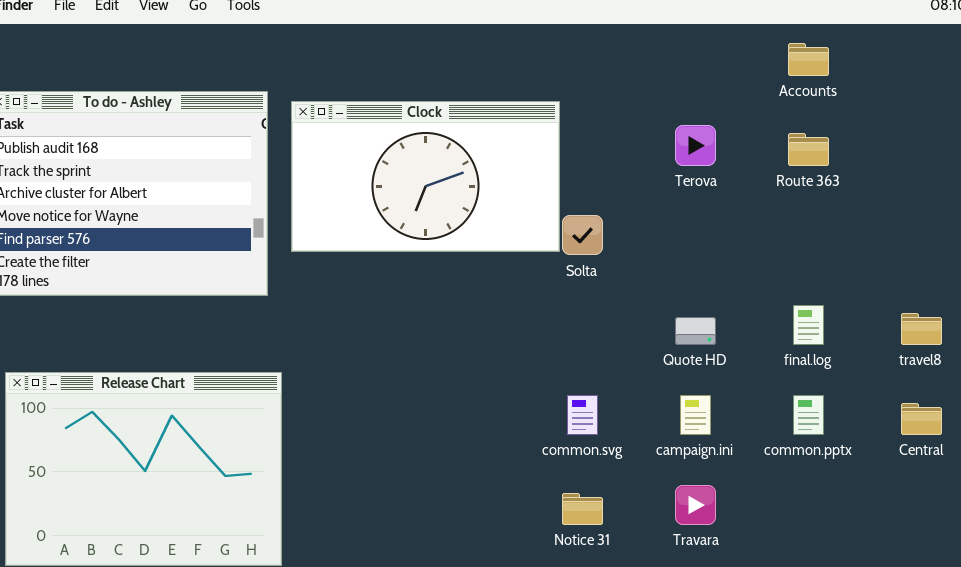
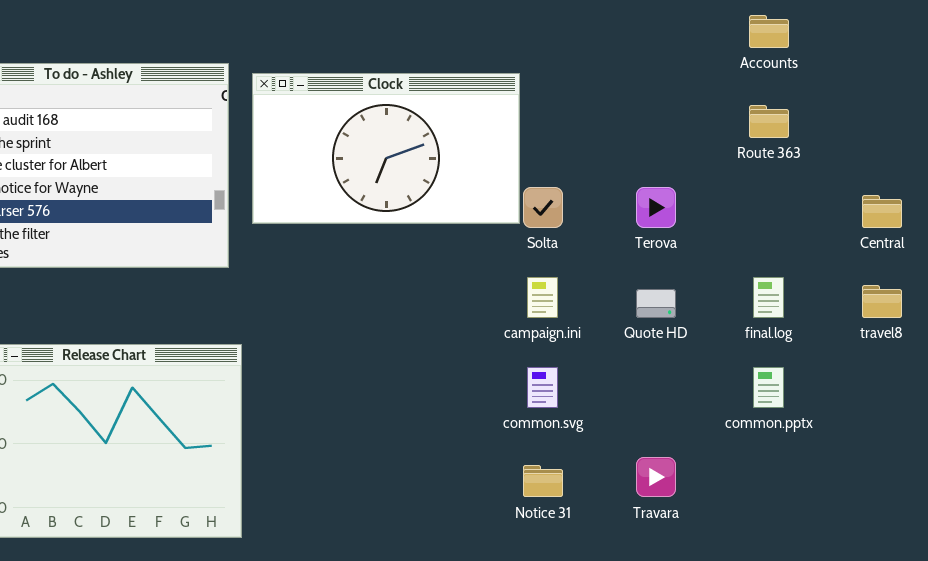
Terova: [675,125,716,166] -> [636,187,676,228], moved
campaign.ini: [680,395,711,435] -> [527,277,558,318], moved
Central: [901,403,942,435] -> [862,195,902,228], moved

